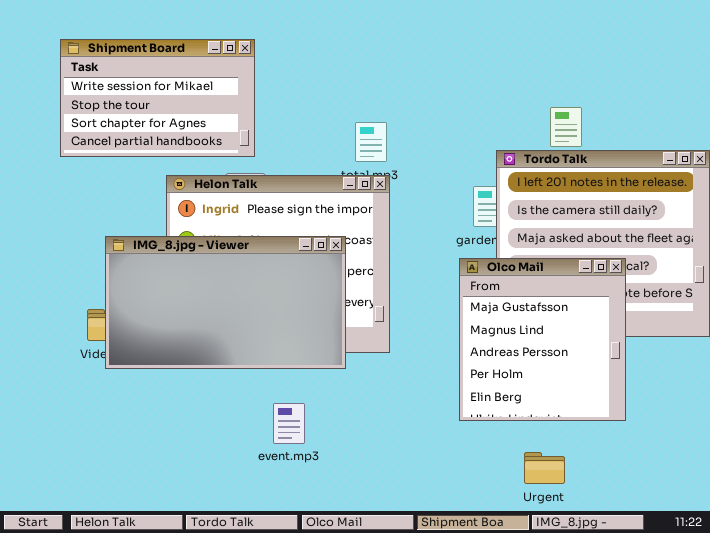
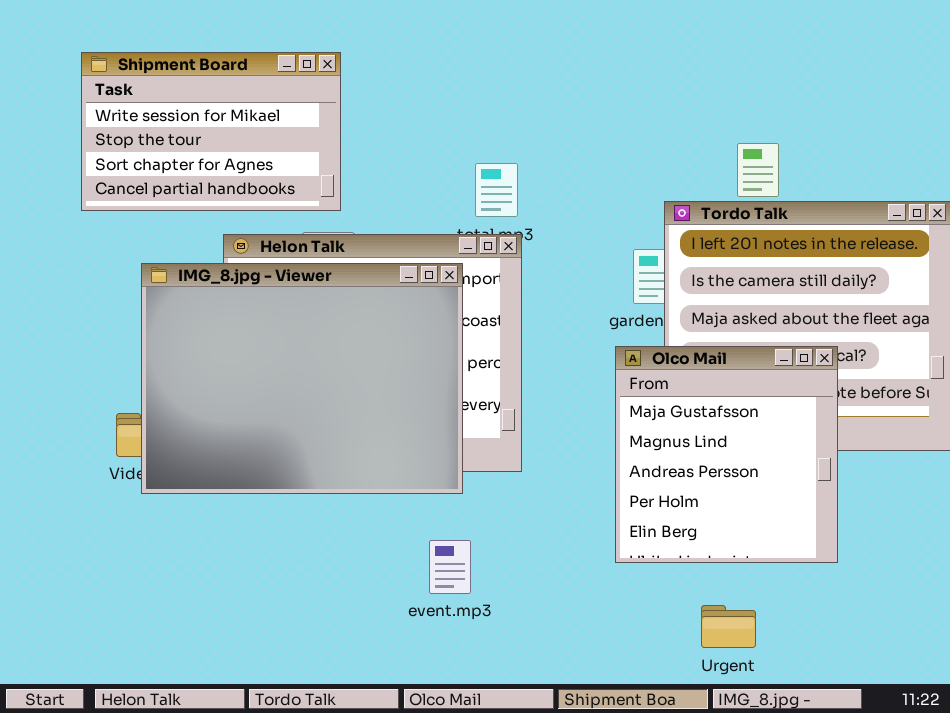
IMG_8.jpg - Viewer: [105,236,346,369] -> [141,263,463,494], resized
event.mp3: [273,403,305,444] -> [429,540,471,594], moved

